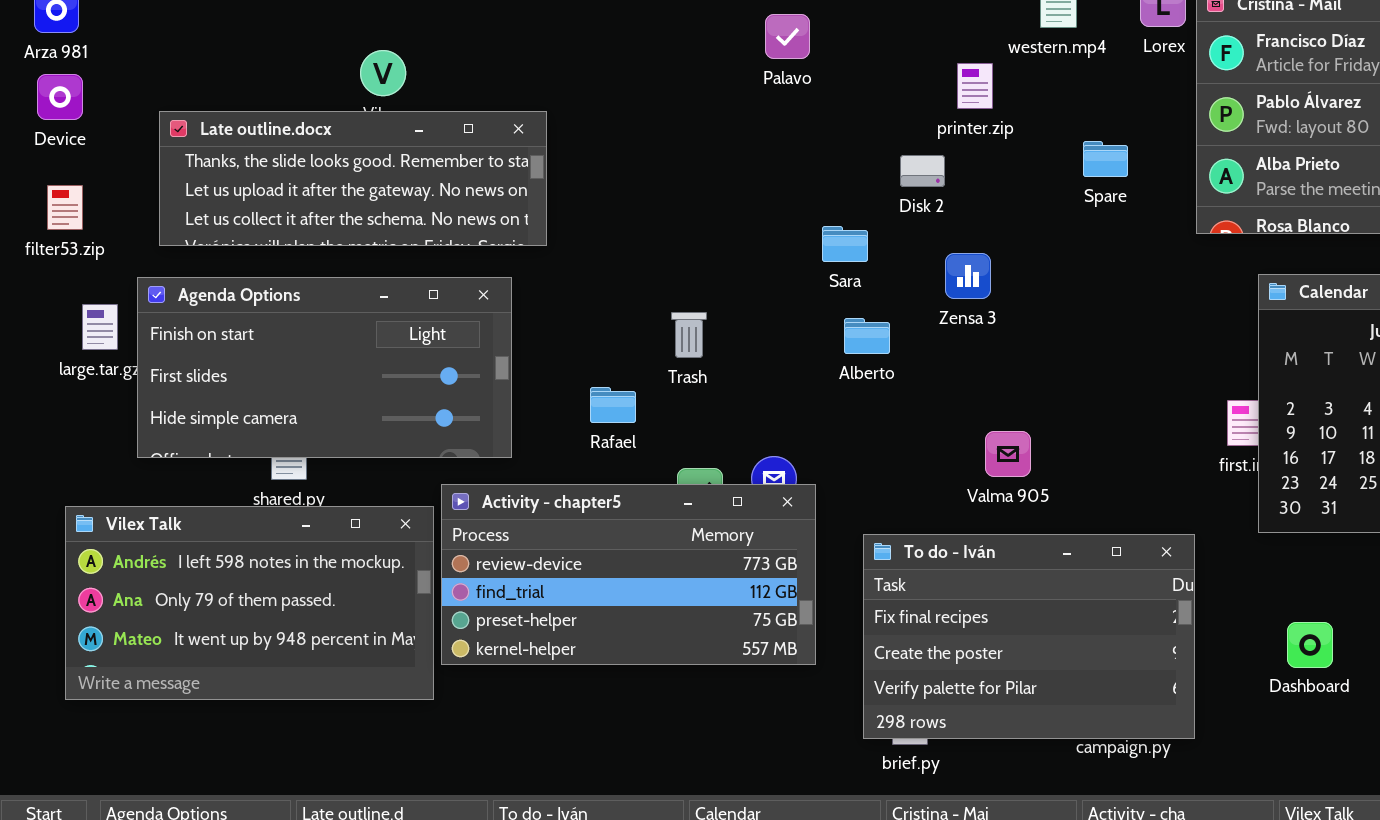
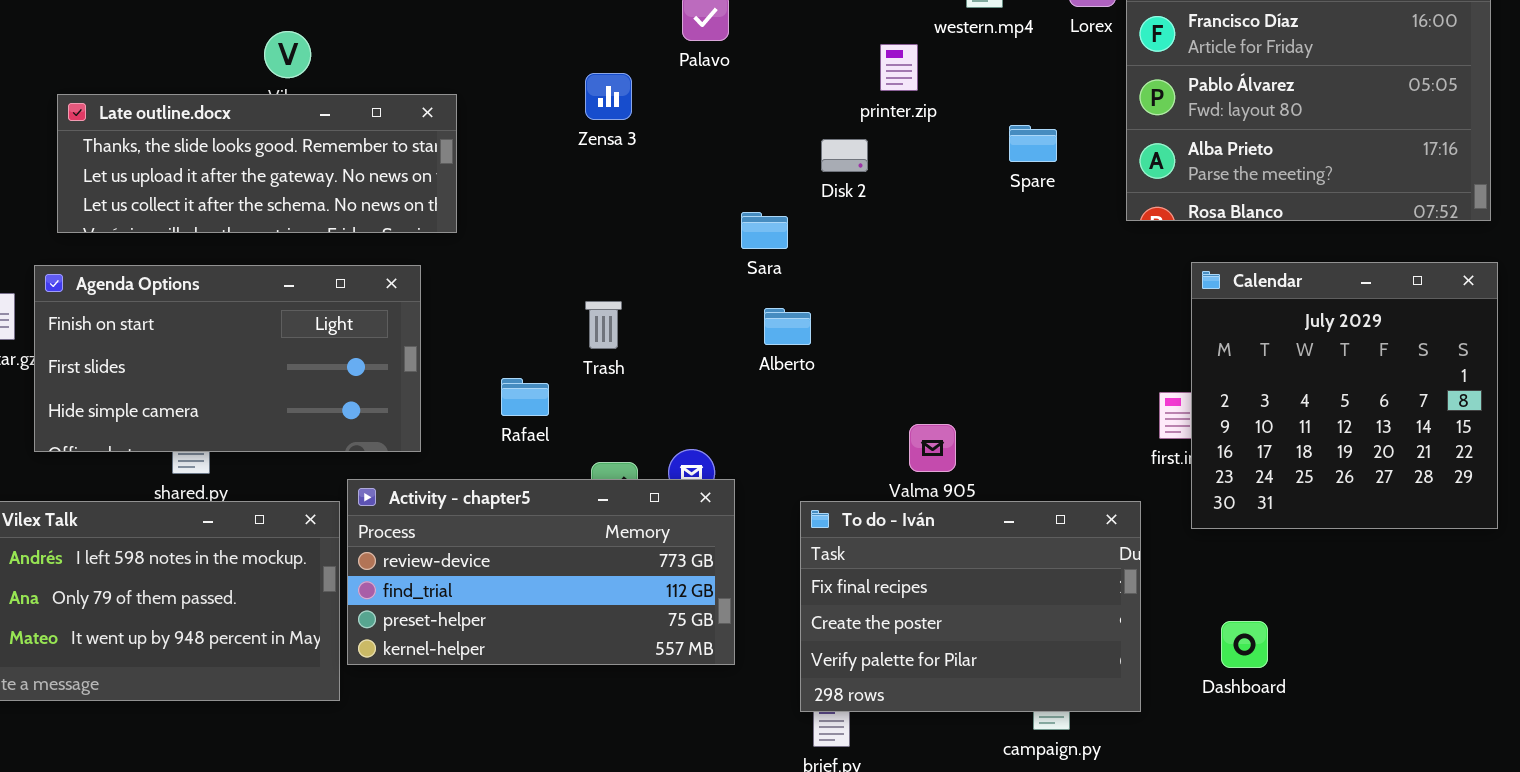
Zensa 3: [945,253,991,299] -> [585,73,632,120], moved
To do - Iván: [863,534,1195,739] -> [800,501,1141,712], moved

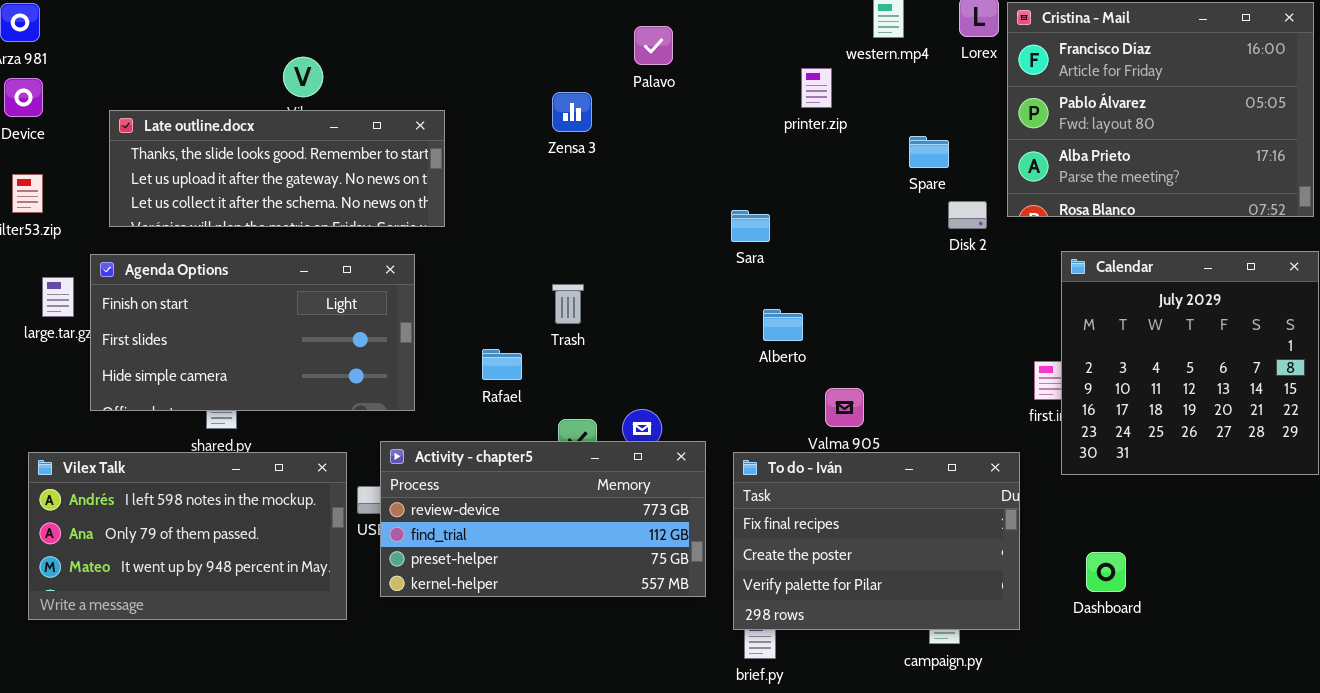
Disk 2: [821,139,868,172] -> [948,201,987,229], moved
Sara: [741,212,788,249] -> [731,210,770,242], moved
Alberto: [764,308,811,345] -> [763,309,803,341], moved
Activity - chapter5: [347,479,735,665] -> [380,441,706,597], moved

